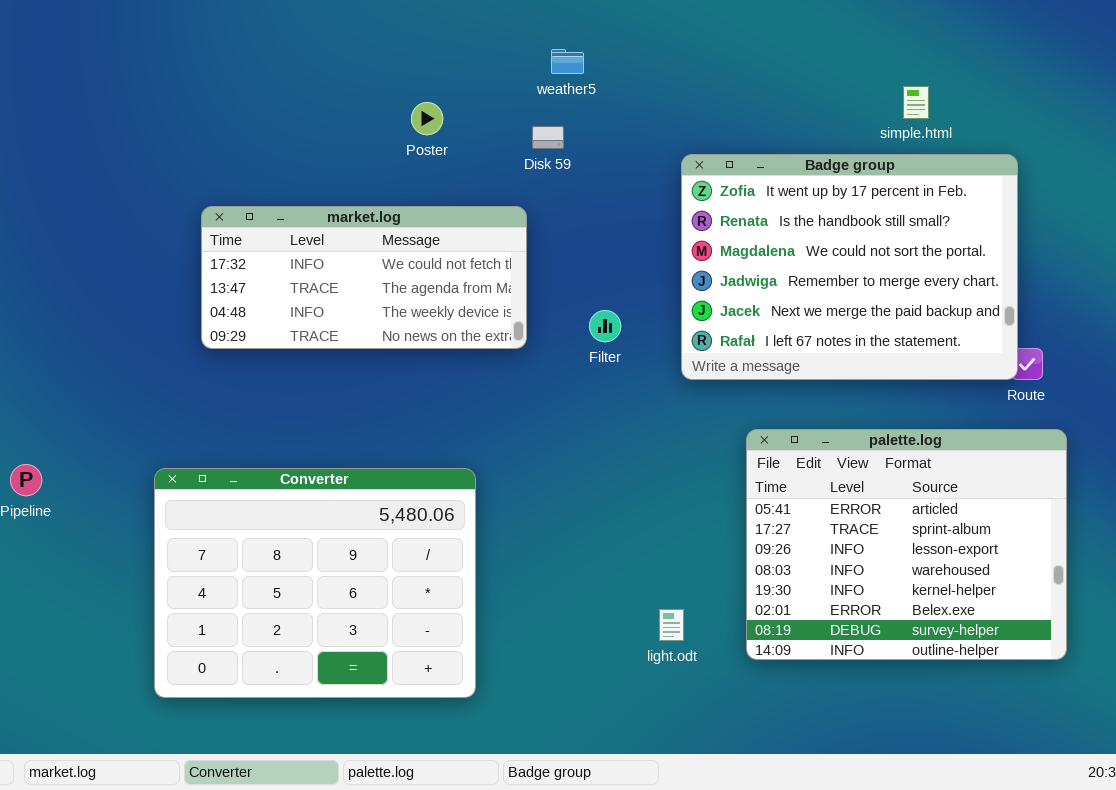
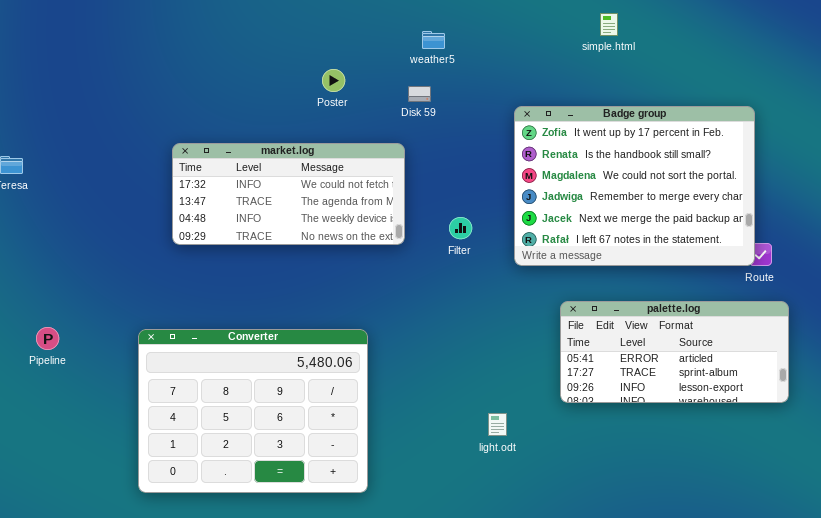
simple.html: [903,86,929,119] -> [600,13,618,36], moved
palette.log: [746,429,1067,660] -> [560,301,789,403], resized
light.odt: [659,609,684,641] -> [488,413,507,436], moved

